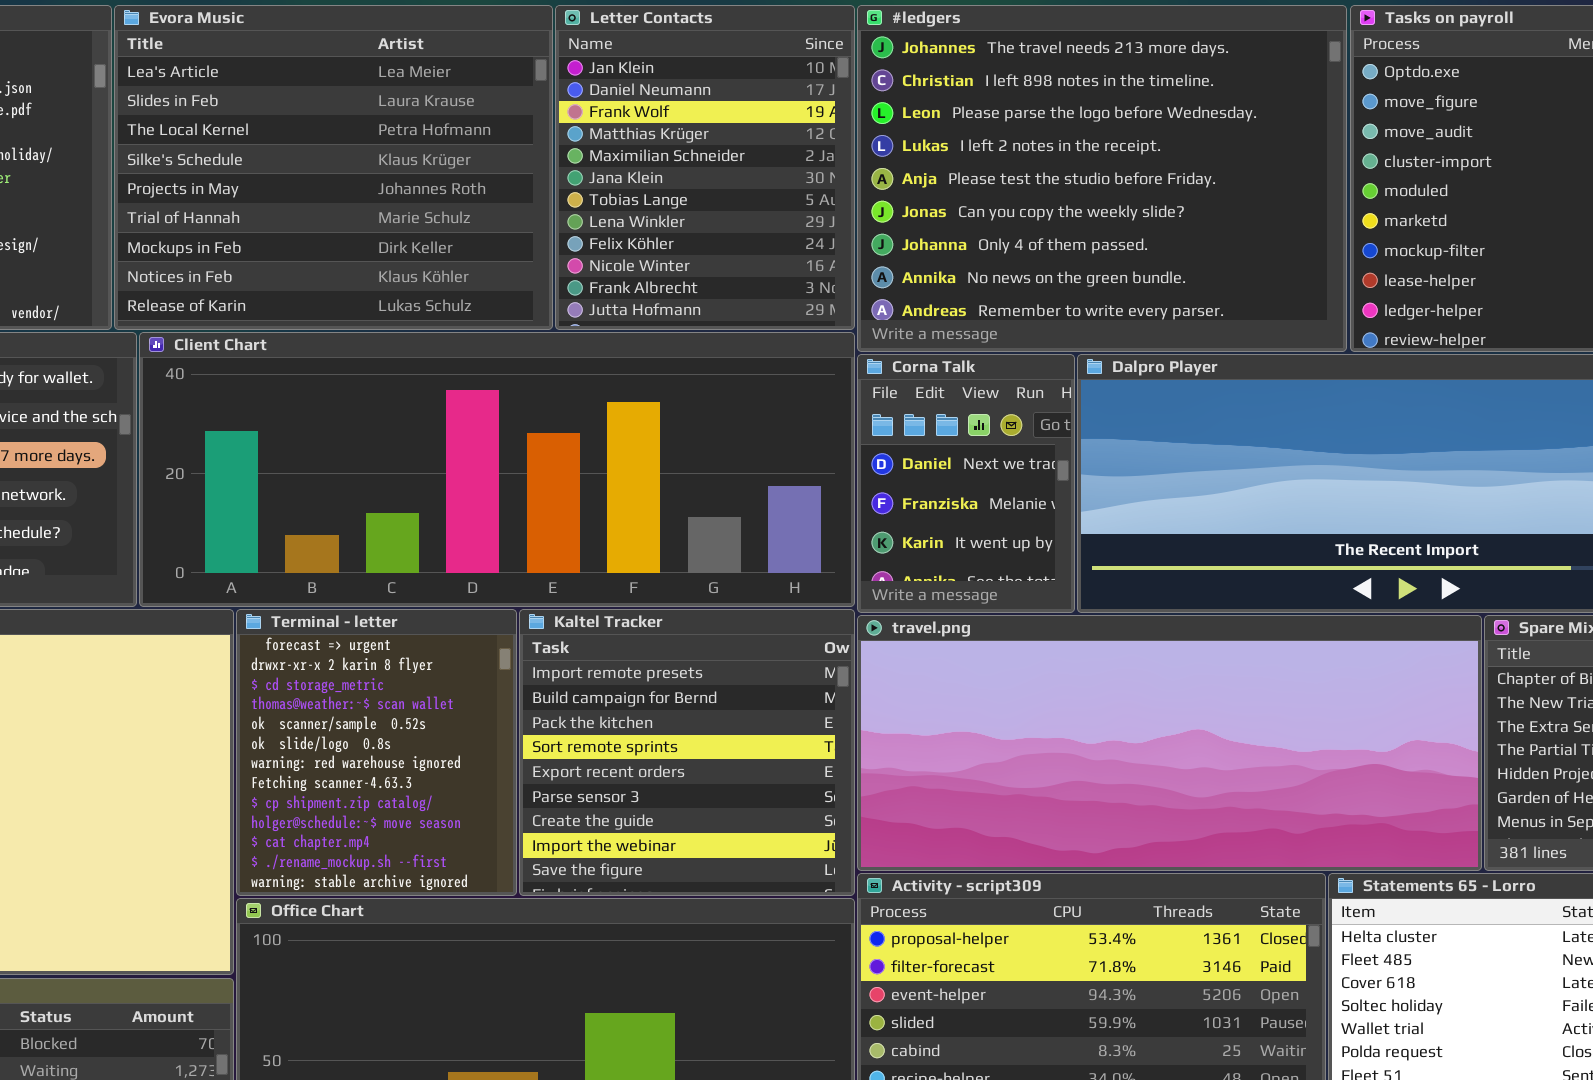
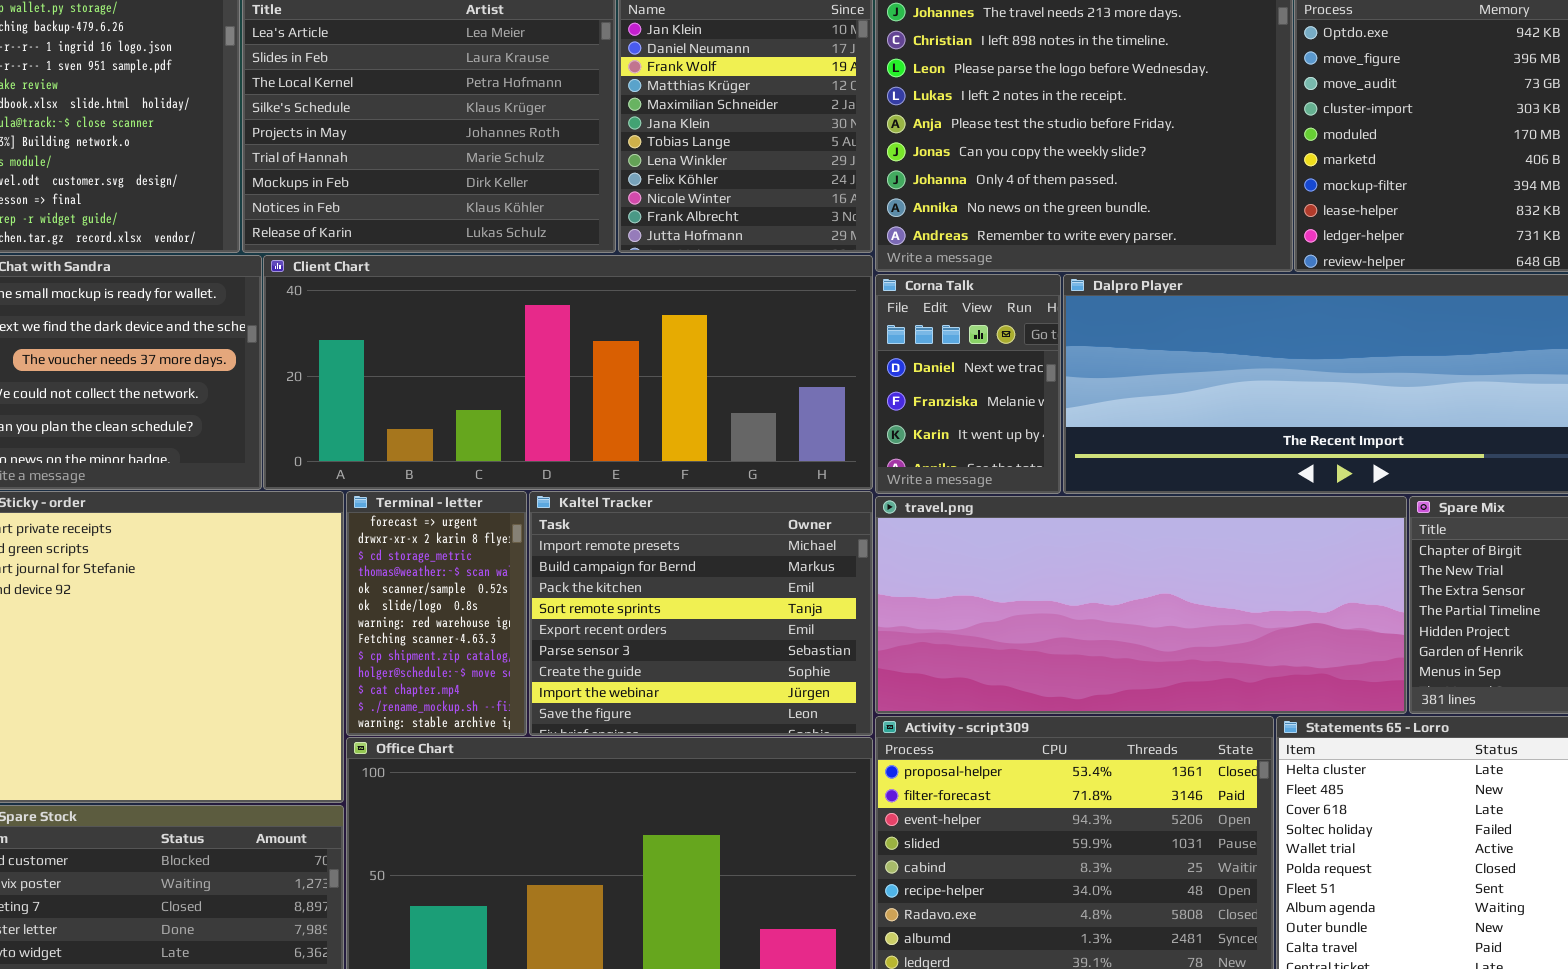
Terminal - letter: [236,609,517,896] -> [346,491,527,736], resized
Kaltel Tracker: [519,609,855,896] -> [529,491,873,736], resized

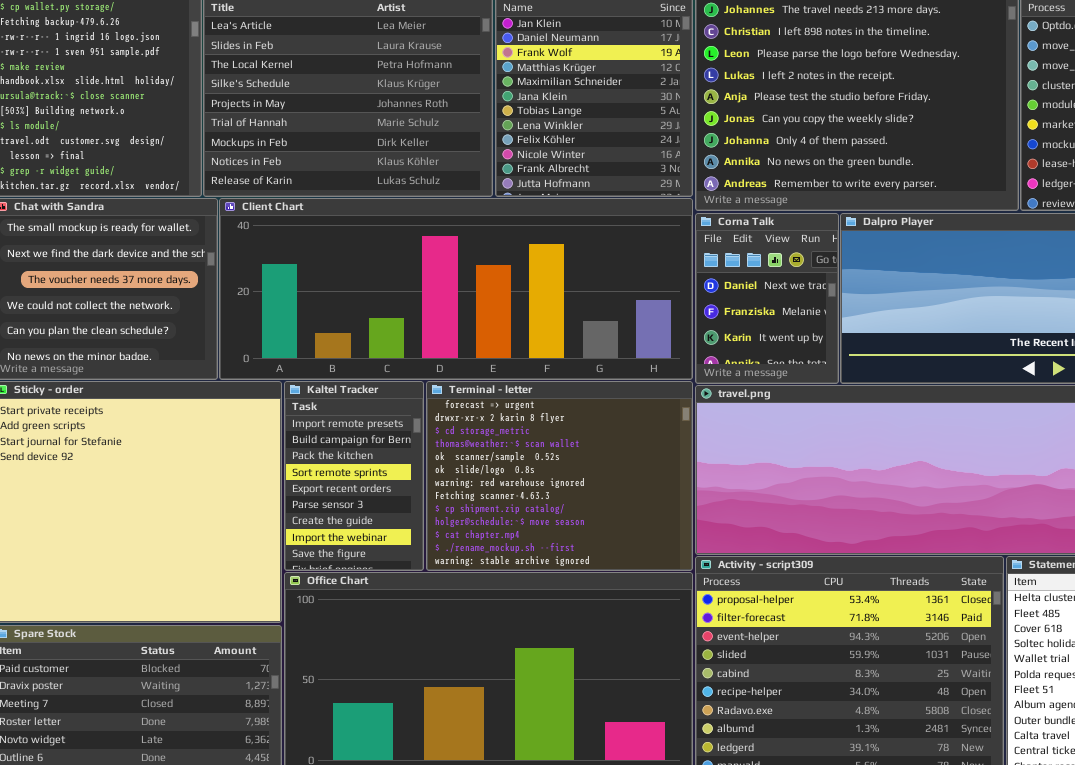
Terminal - letter: [346,491,527,736] -> [426,381,693,571], moved, resized
Kaltel Tracker: [529,491,873,736] -> [284,381,424,571], moved, resized

